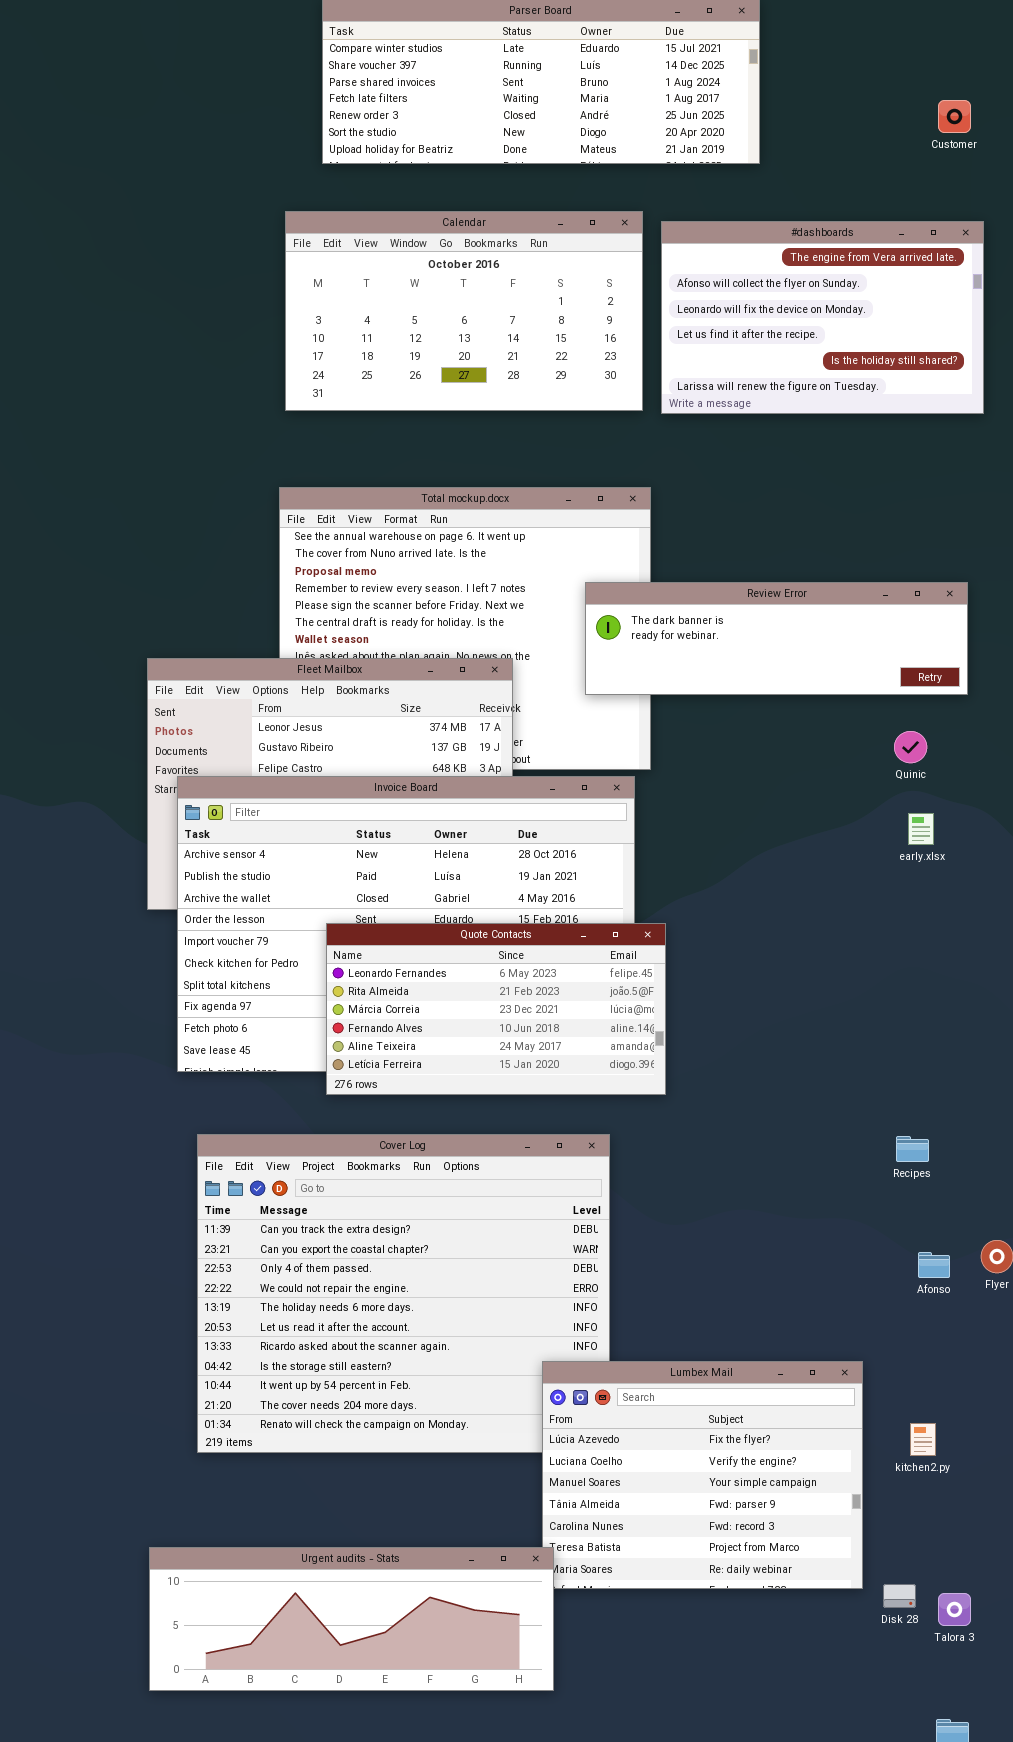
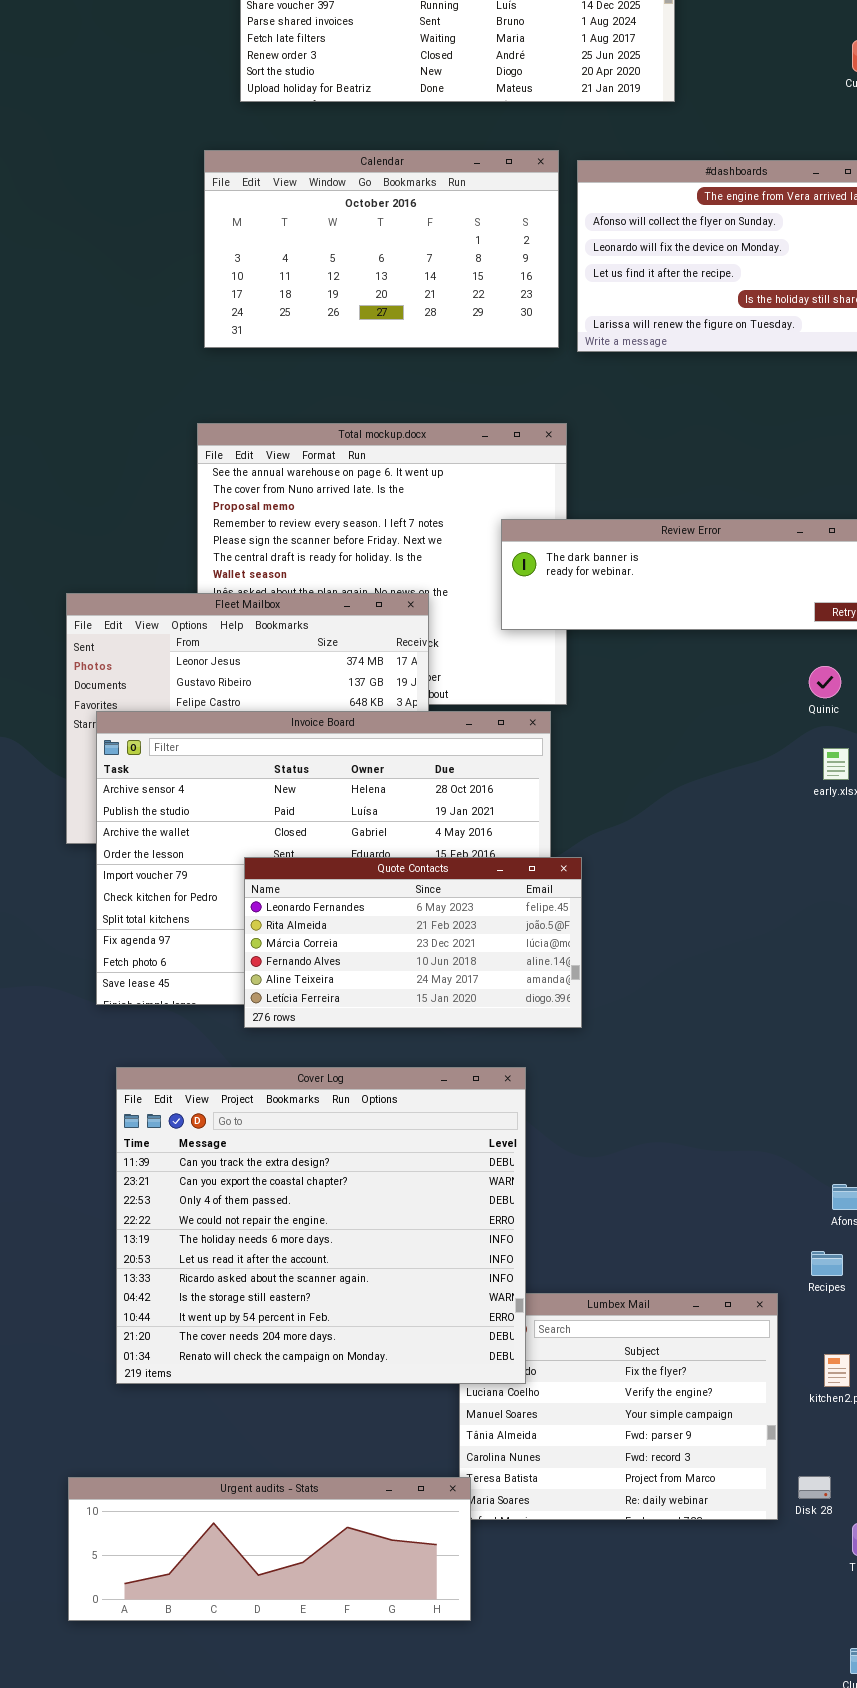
Cover Log: [197,1134,610,1453] -> [116,1067,526,1384], raised
Recipes: [896,1136,929,1162] -> [811,1251,843,1276], moved
Disk 28: [883,1584,916,1608] -> [798,1476,831,1499], moved

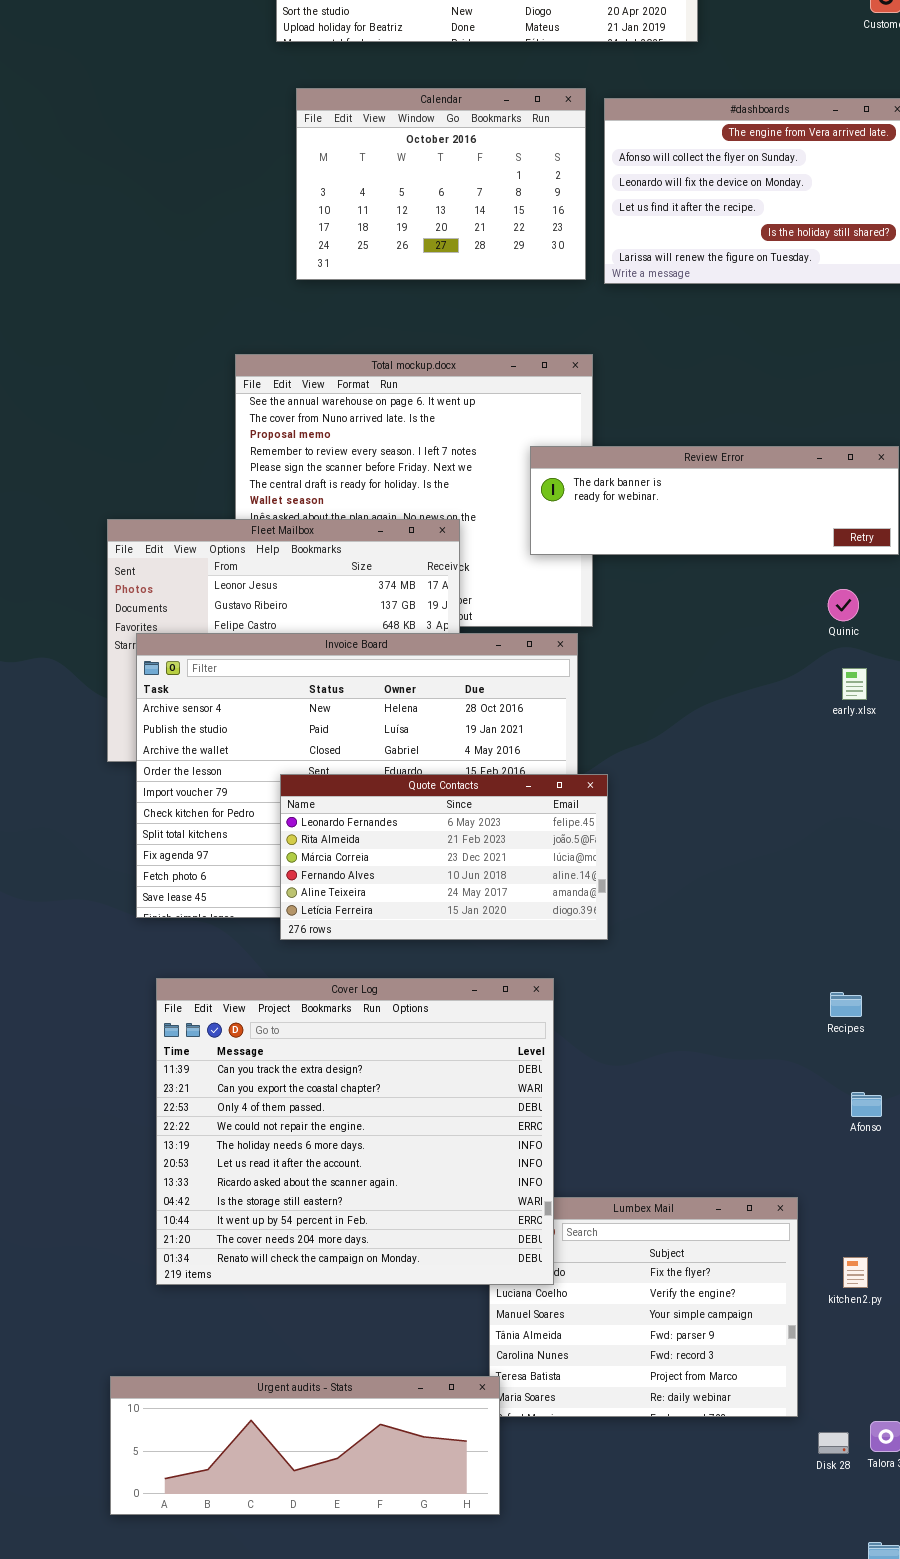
Calendar: [204,150,559,348] -> [296,88,586,280], resized
Recipes: [811,1251,843,1276] -> [830,992,862,1017], moved
Disk 28: [798,1476,831,1499] -> [818,1432,849,1454], moved

